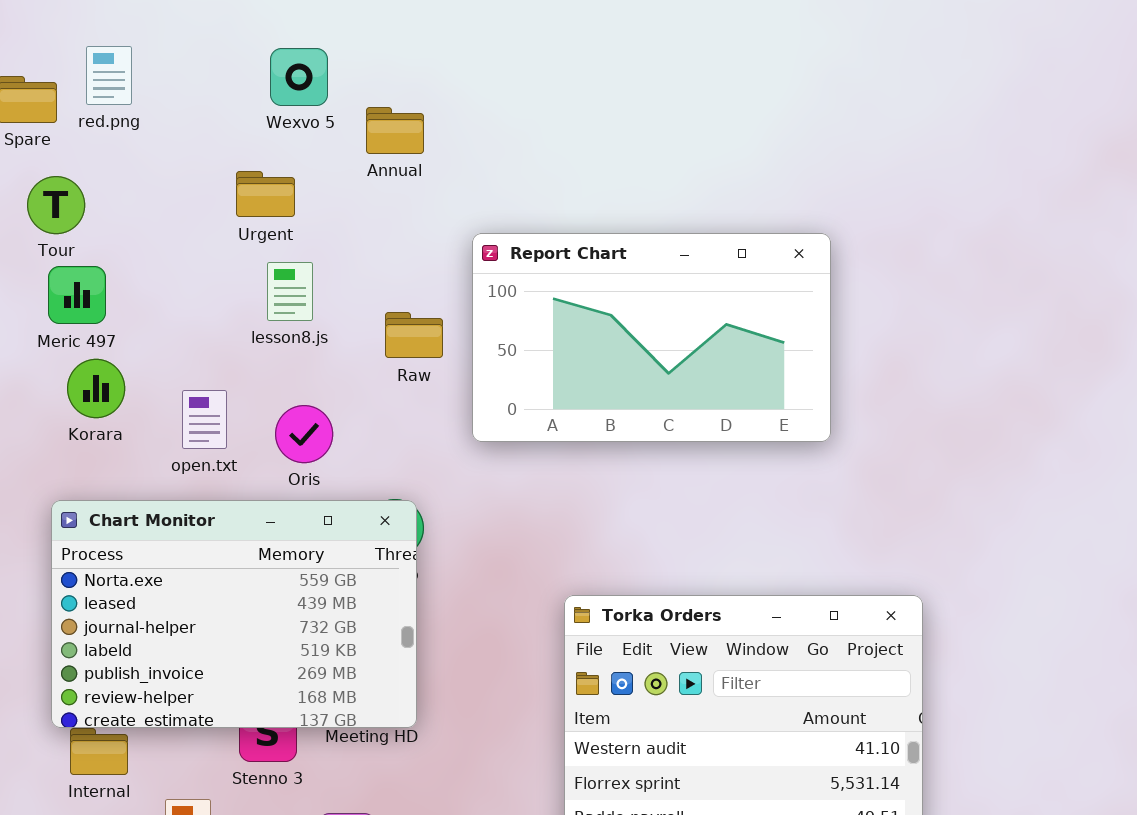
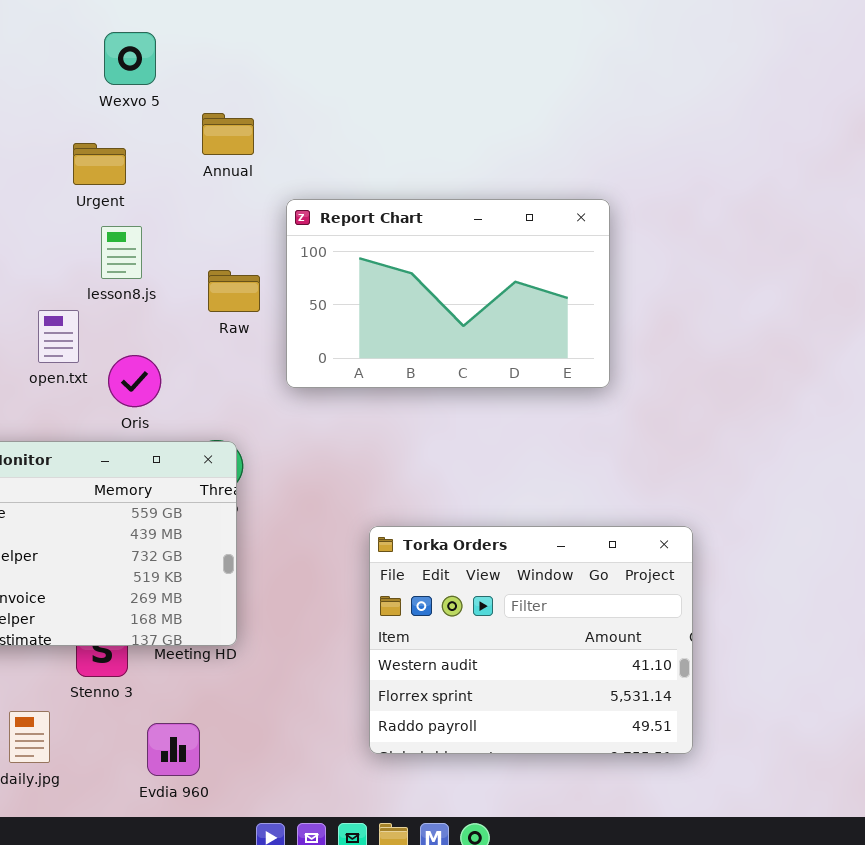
Annual: [366,107,424,154] -> [202,113,254,155], moved
open.txt: [182,390,227,449] -> [38,310,79,363], moved

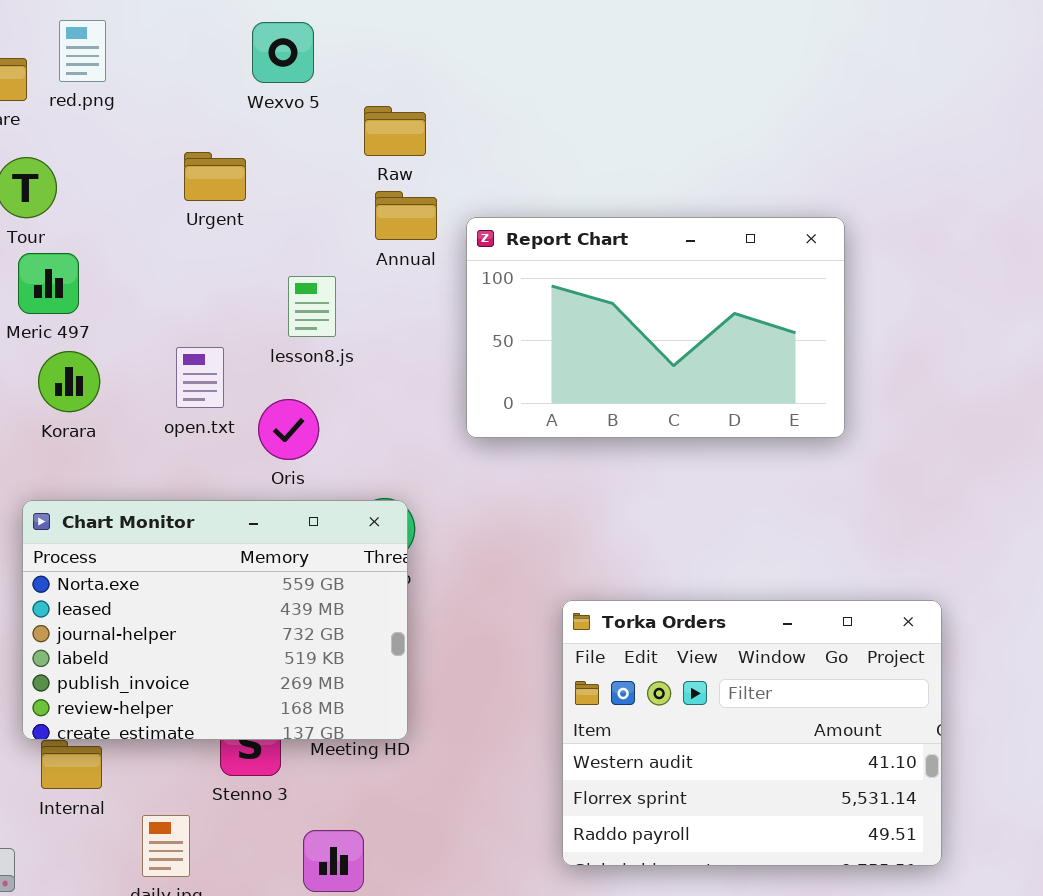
Annual: [202,113,254,155] -> [375,191,437,240], moved
Urgent: [73,143,126,185] -> [184,152,246,201], moved
lesson8.js: [101,226,142,279] -> [288,276,336,337], moved
Raw: [208,270,260,312] -> [364,106,426,156], moved

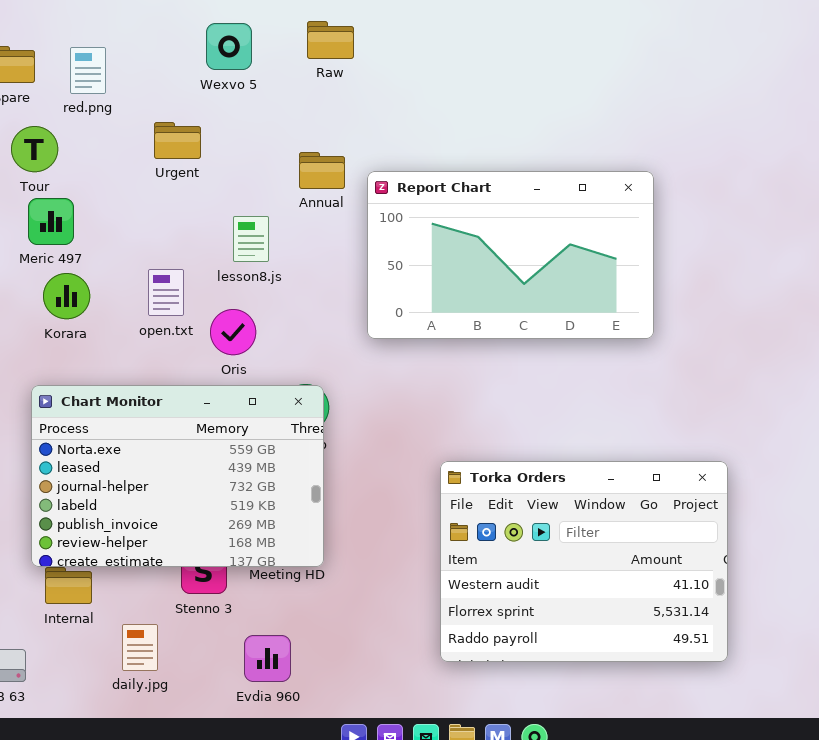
red.png: [59,20,106,82] -> [70,47,106,94], moved
Raw: [364,106,426,156] -> [307,21,354,59], moved

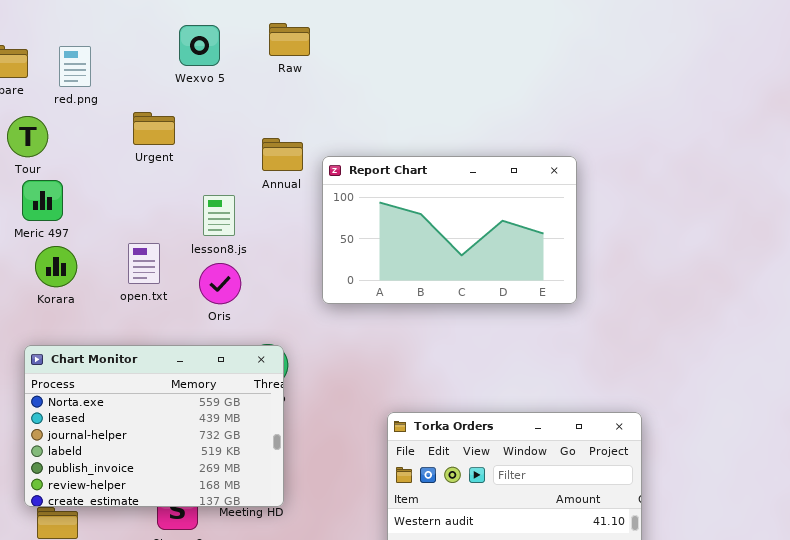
Oris: [210,309,256,355] -> [199,263,241,304], moved

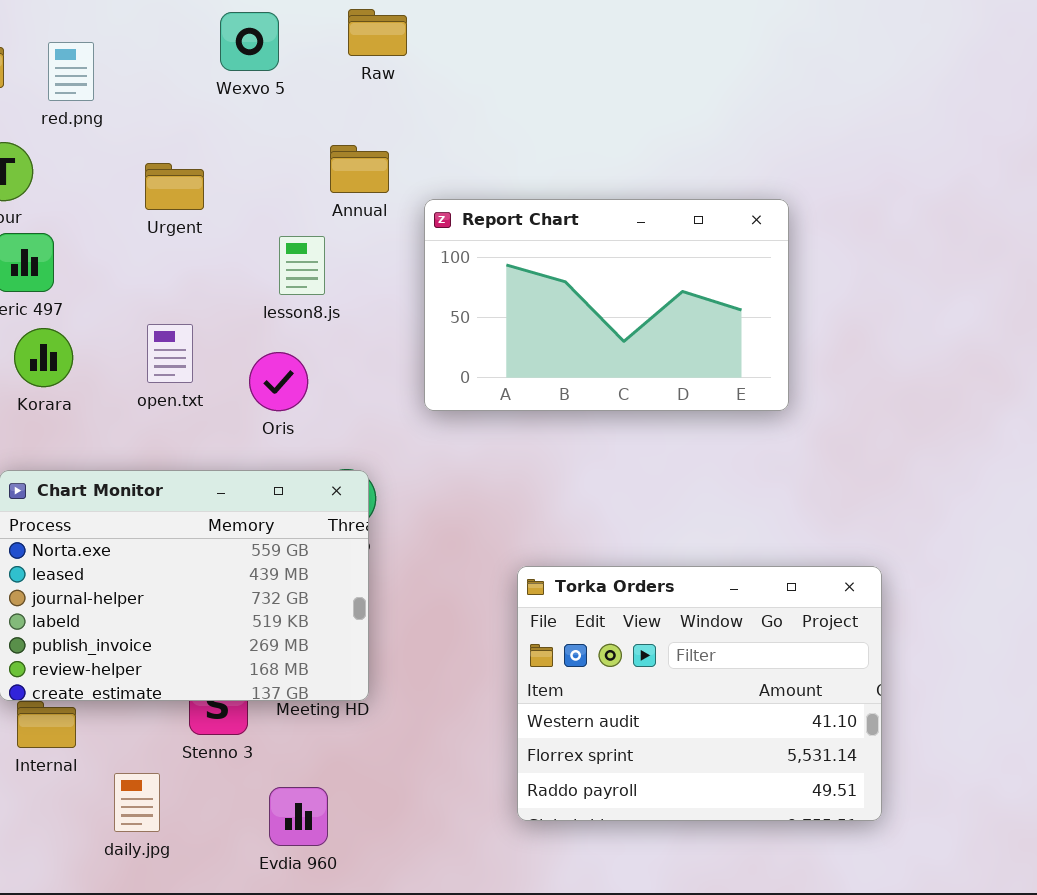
Urgent: [133,112,175,145] -> [145,163,204,210], moved
Annual: [262,138,303,171] -> [330,145,389,193], moved
lesson8.js: [203,195,235,236] -> [279,236,325,295], moved

